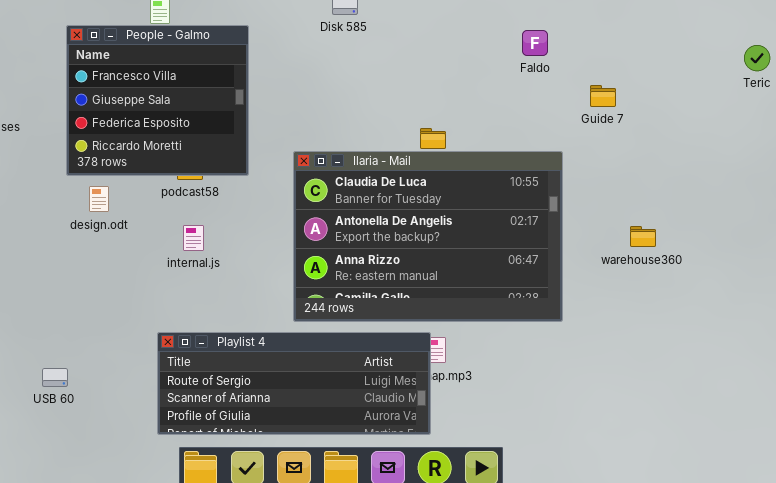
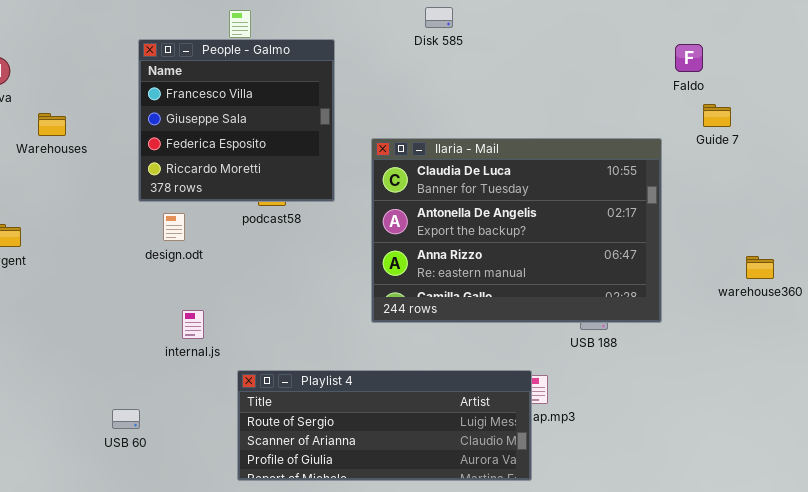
Faldo: [522,30,548,56] -> [675,44,703,72], moved
Ilaria - Mail: [293,151,563,322] -> [371,138,662,323], moved
internal.js: [183,225,204,251] -> [182,310,204,339], moved

